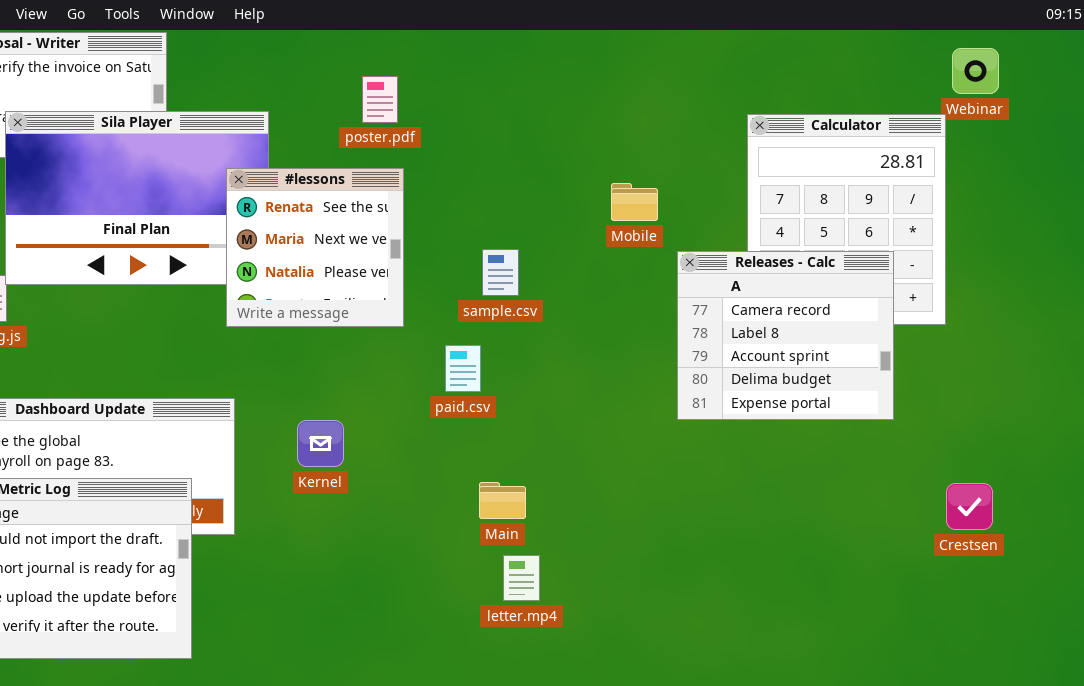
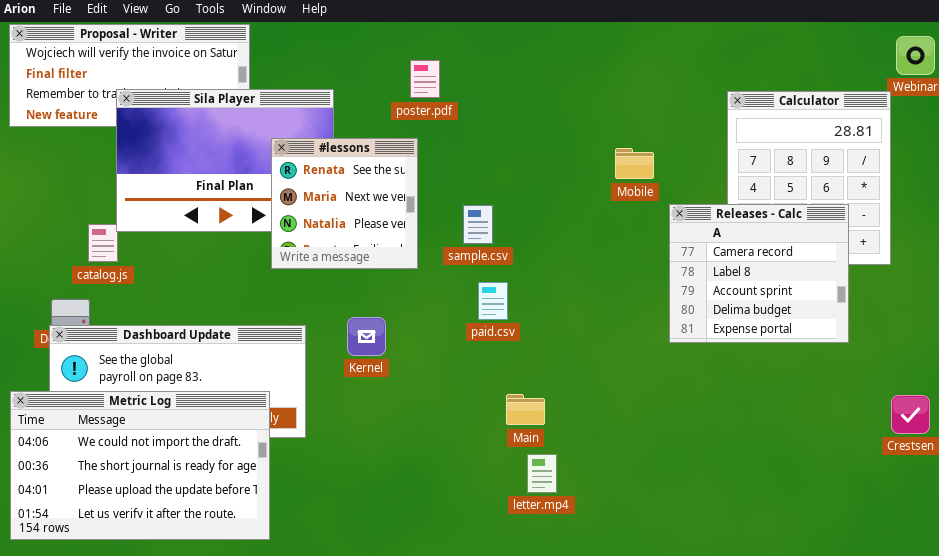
#lessons: [226,168,404,327] -> [271,138,418,269], moved
sample.csv: [482,249,519,296] -> [463,205,493,244], moved
Kernel: [297,420,344,467] -> [347,317,386,356], moved

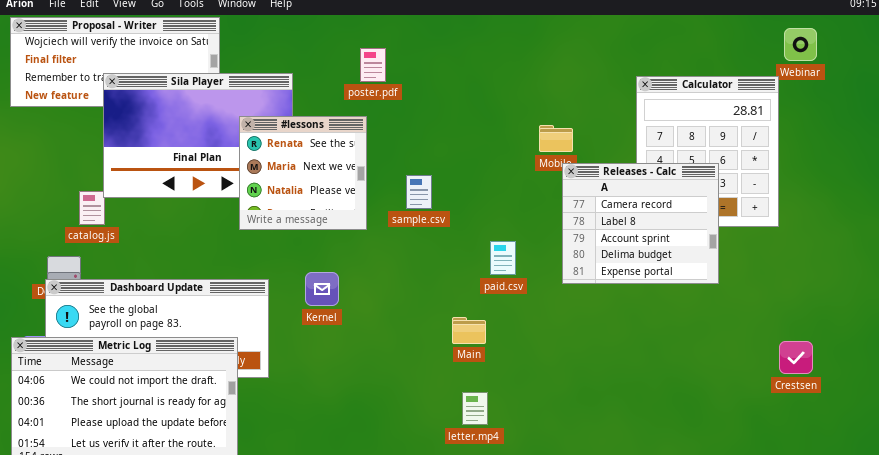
Releases - Calc: [669,204,849,343] -> [562,163,719,284], moved
paid.csv: [478,282,508,320] -> [490,241,516,275], moved
Main: [506,394,545,425] -> [452,317,486,344], moved

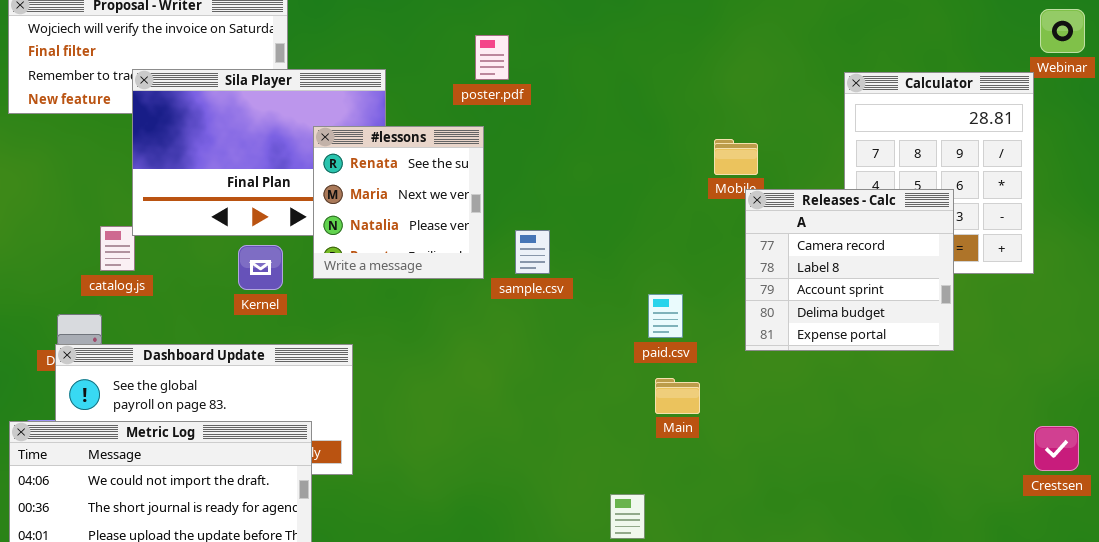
sample.csv: [406,175,432,209] -> [515,230,550,274], moved
Kernel: [305,272,339,306] -> [238,245,283,290], moved
Main: [452,317,486,344] -> [655,378,700,414], moved

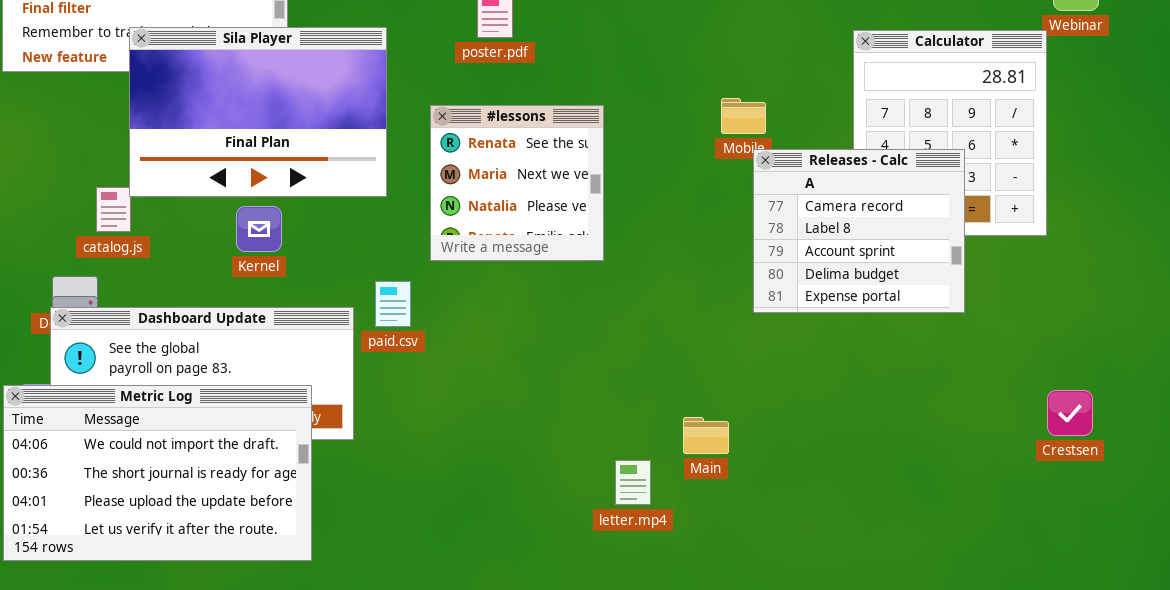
#lessons: [313,126,484,279] -> [430,105,604,261], moved
paid.csv: [648,294,683,338] -> [375,281,411,327], moved
Main: [655,378,700,414] -> [683,417,729,454], moved

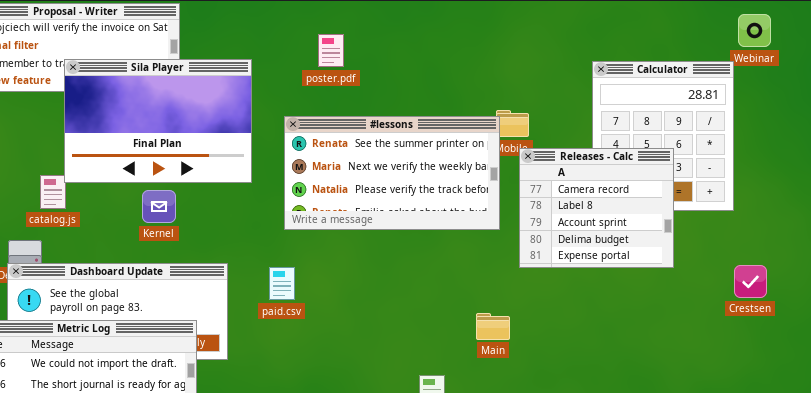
#lessons: [430,105,604,261] -> [284,116,500,230], resized
paid.csv: [375,281,411,327] -> [269,267,295,300], moved
Crestsen: [1047,390,1093,436] -> [734,265,767,298], moved
Main: [683,417,729,454] -> [476,313,510,340], moved

